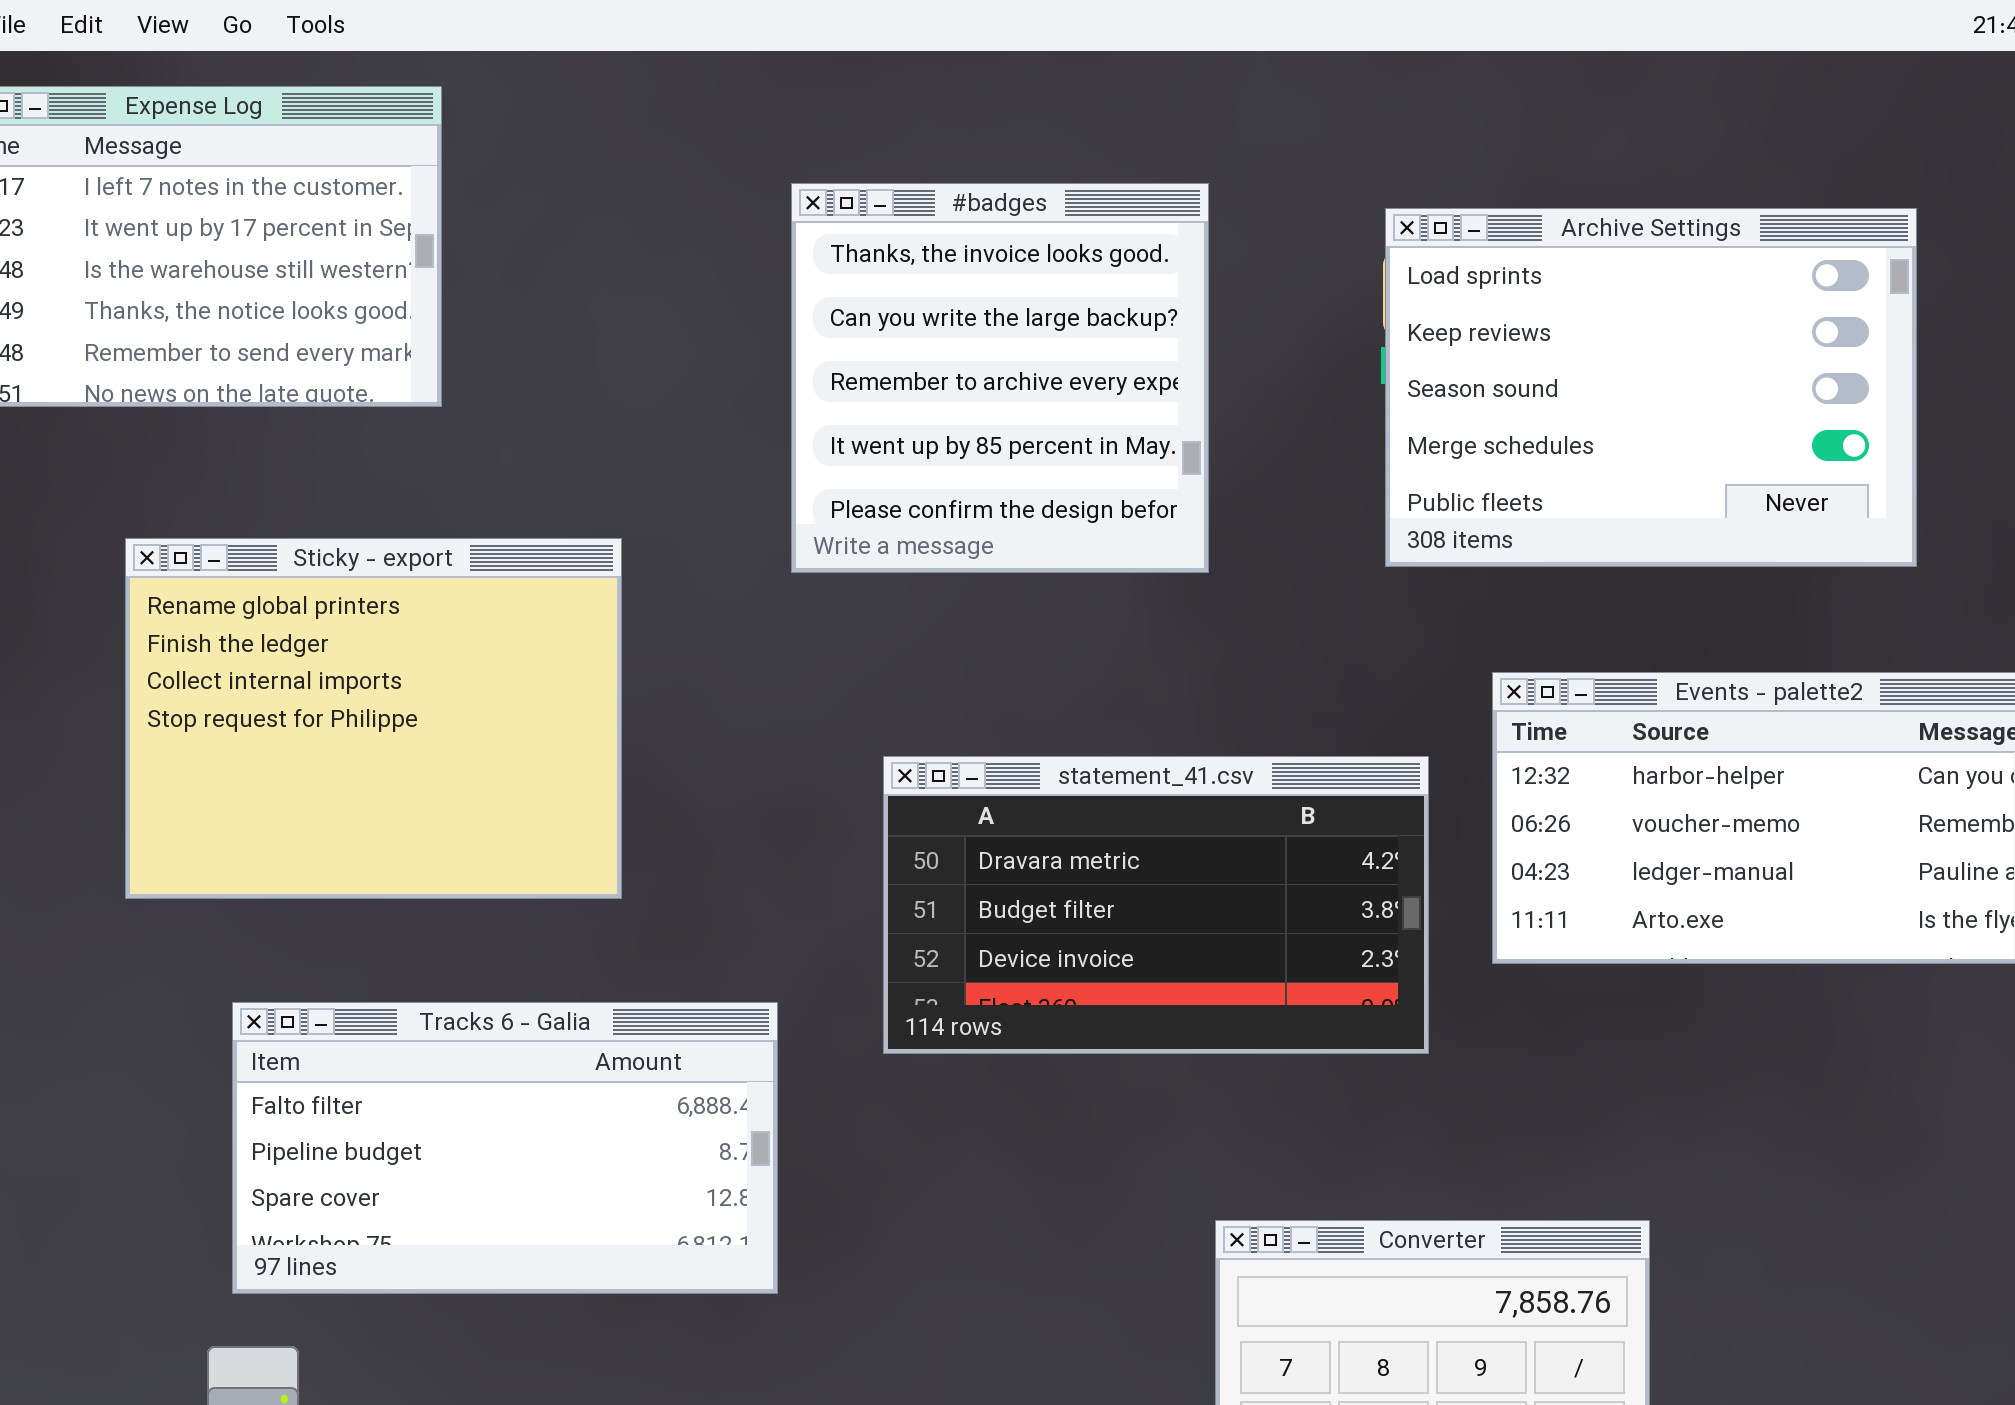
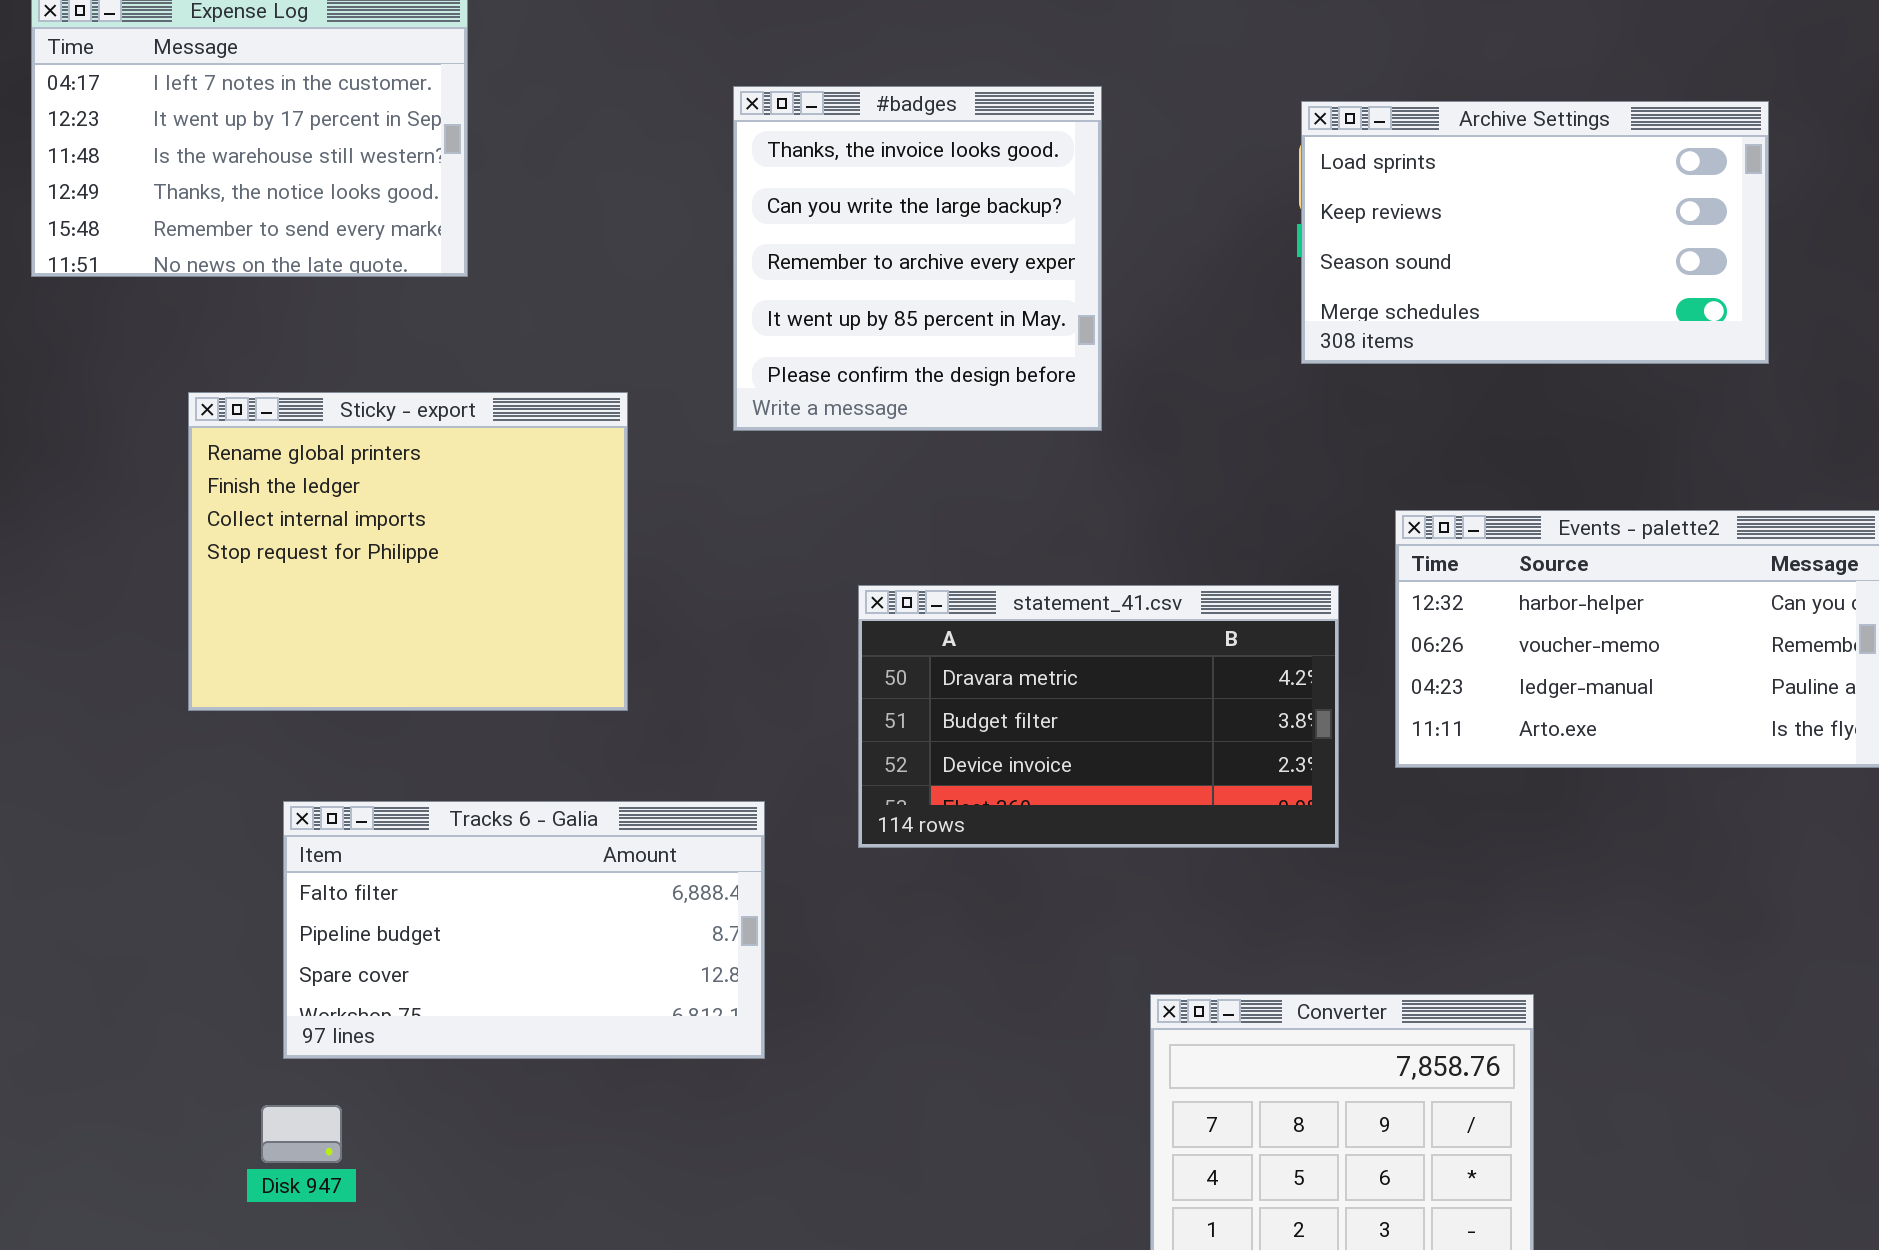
#badges: [791,183,1209,573] -> [733,86,1102,431], moved
Archive Settings: [1385,208,1917,567] -> [1301,101,1769,364], resized

